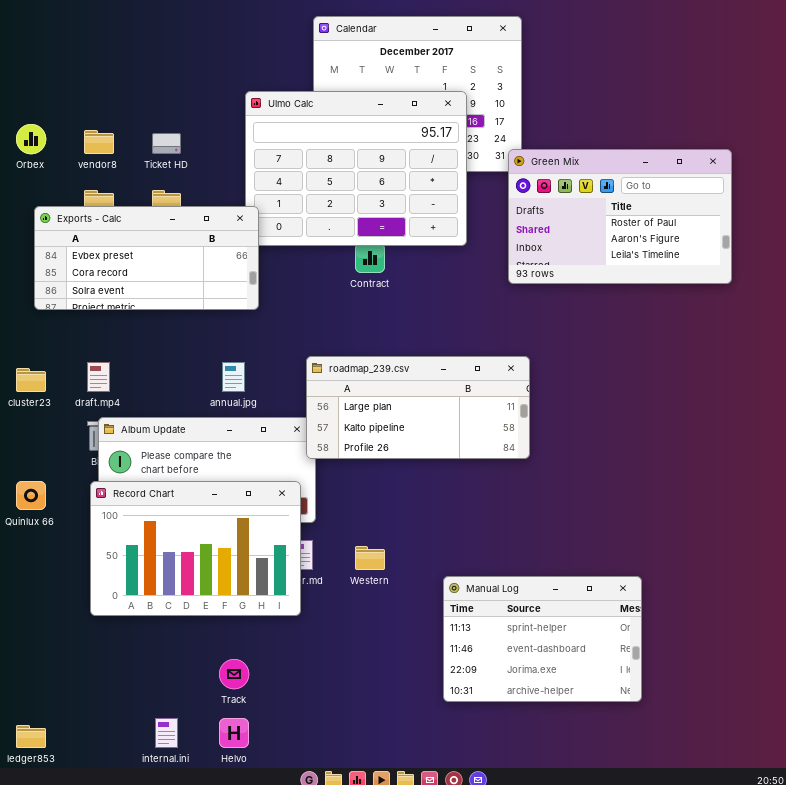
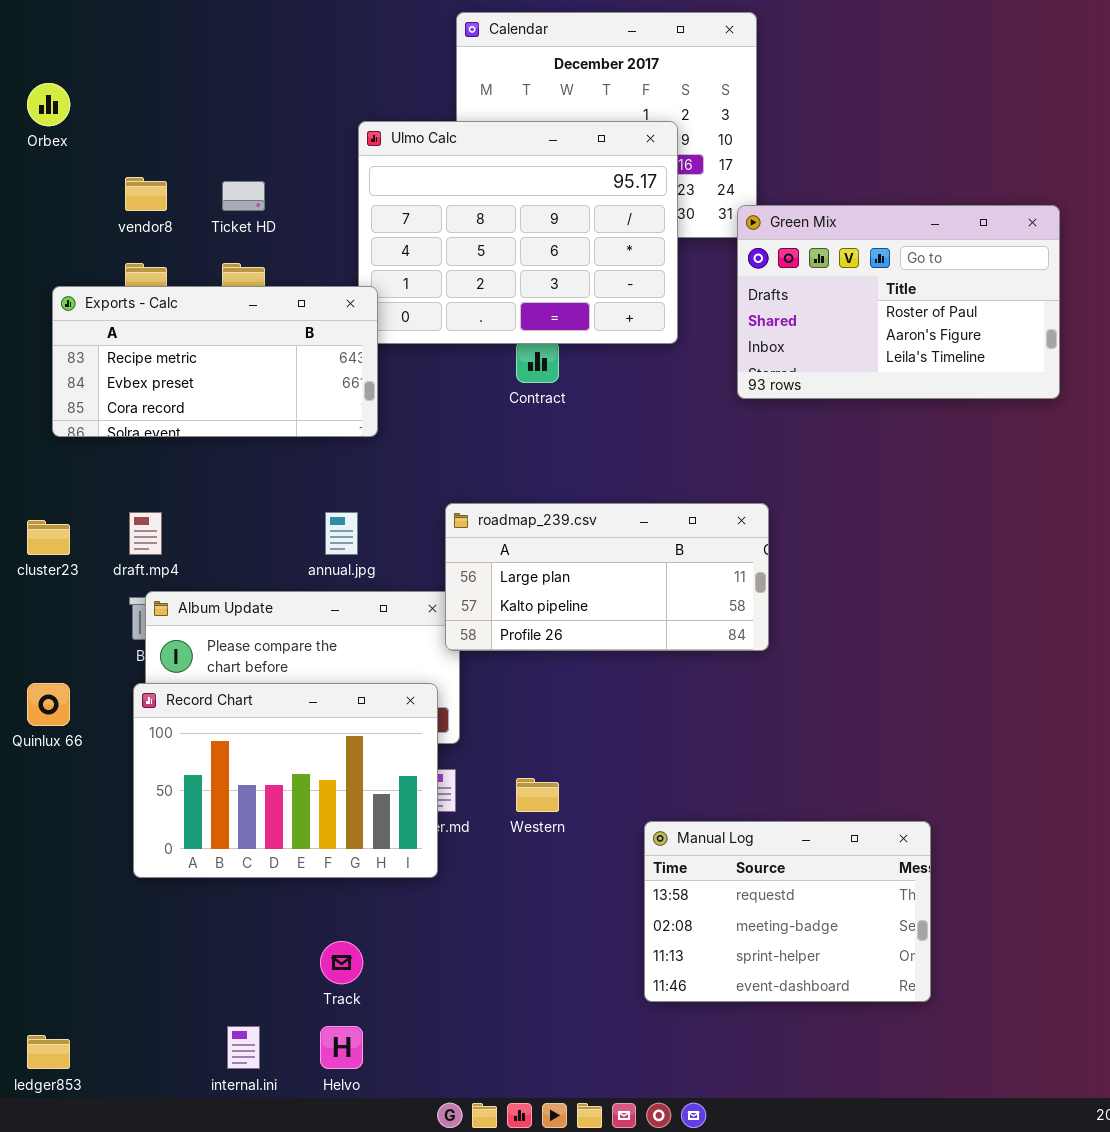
Orbex: [16,124,46,154] -> [27,83,70,126], moved
Exports - Calc: [34,206,259,310] -> [52,286,378,437], scrolled up 1 row
Manual Log: [443,576,642,702] -> [644,821,931,1002], scrolled up 2 rows

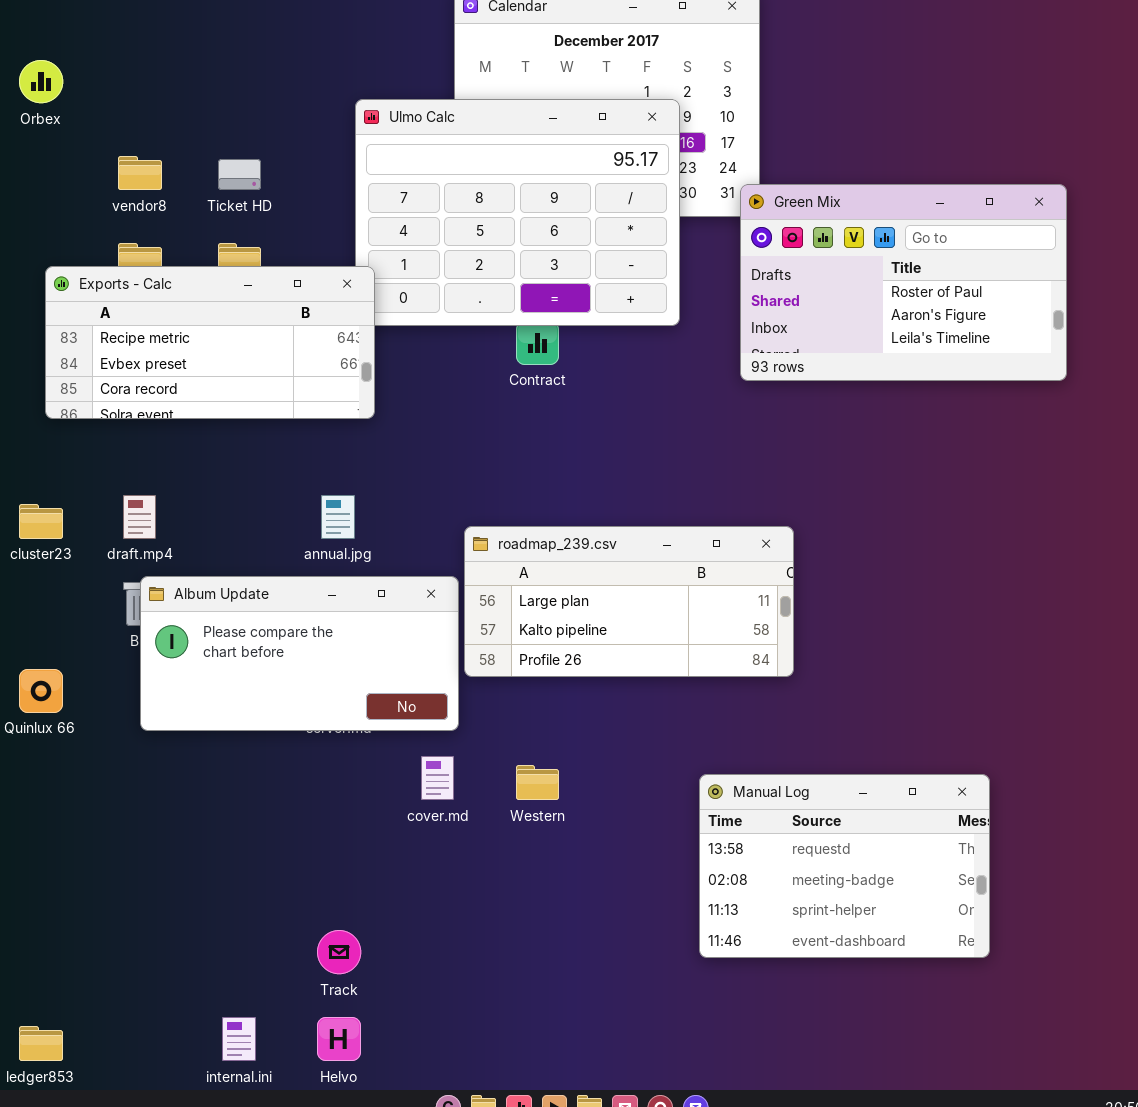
roadmap_239.csv: [445,503,769,651] -> [464,526,794,677], moved
Record Chart: [133,683,438,878] -> none, closed
Manual Log: [644,821,931,1002] -> [699,774,990,958], moved

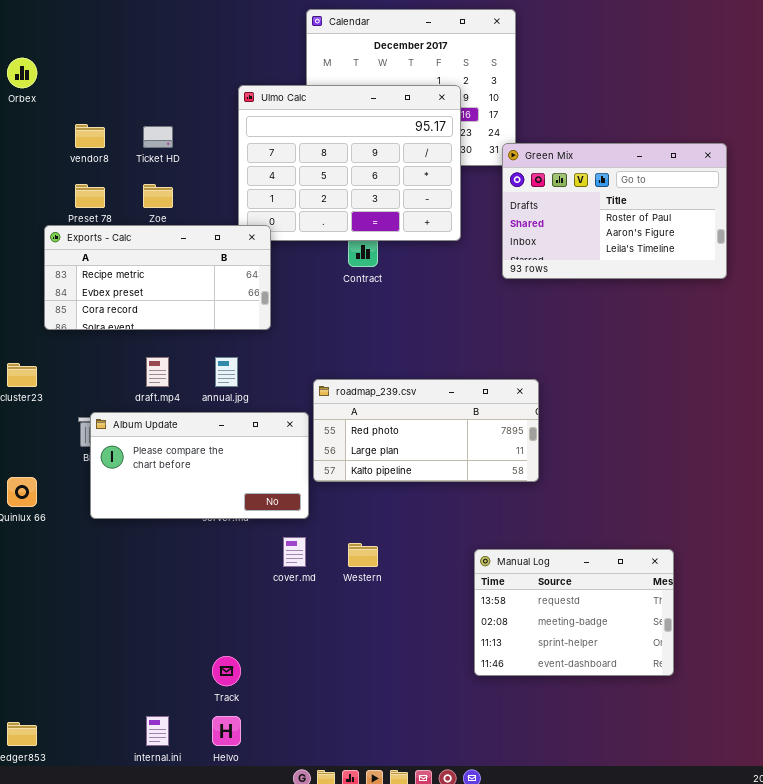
Exports - Calc: [45,266,375,419] -> [44,225,271,330], moved
draft.mp4: [123,495,156,539] -> [146,357,169,387], moved
roadmap_239.csv: [464,526,794,677] -> [313,379,539,482], scrolled up 1 row

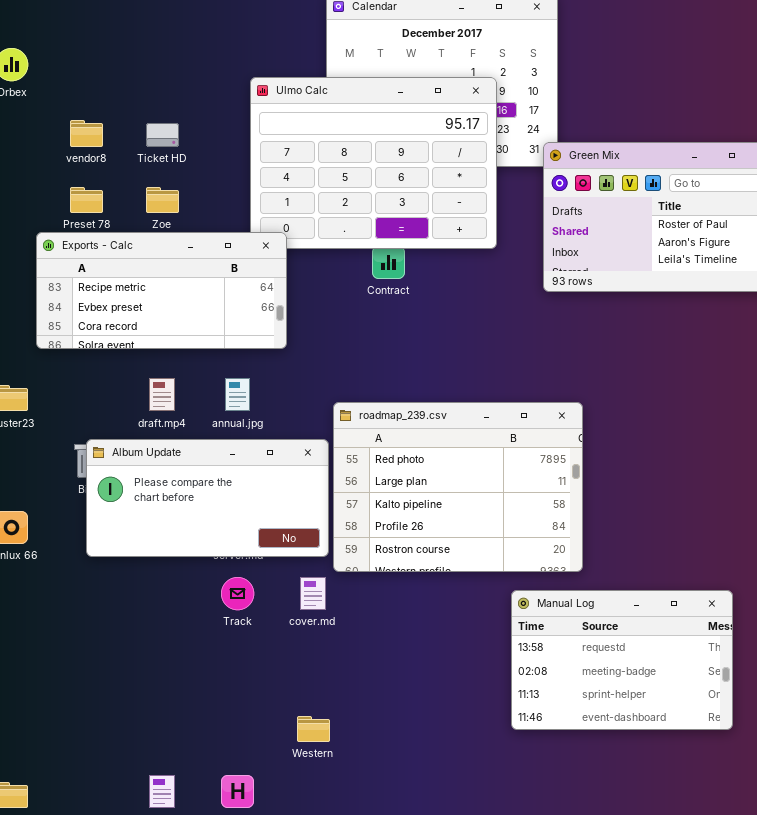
roadmap_239.csv: [313,379,539,482] -> [333,402,583,572], resized
Western: [348,543,378,567] -> [297,716,330,742], moved
Track: [212,656,241,686] -> [221,577,254,610], moved

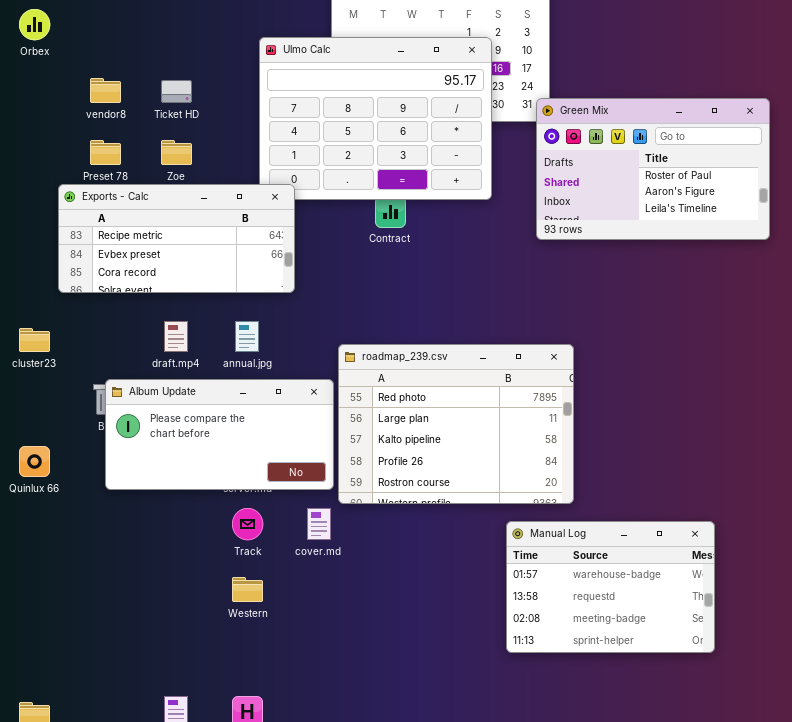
Manual Log: [511,590,733,730] -> [506,521,715,653], scrolled up 1 row
Western: [297,716,330,742] -> [232,577,263,602], moved

